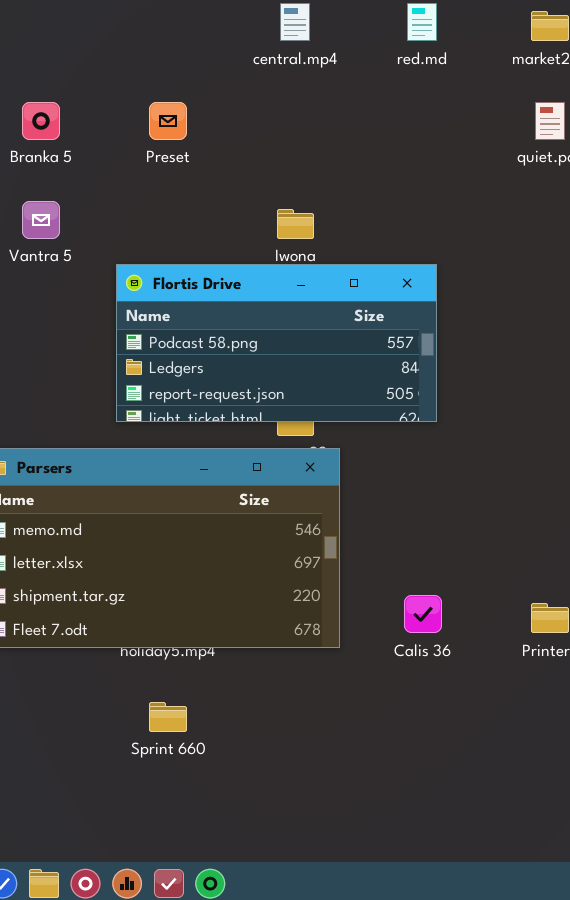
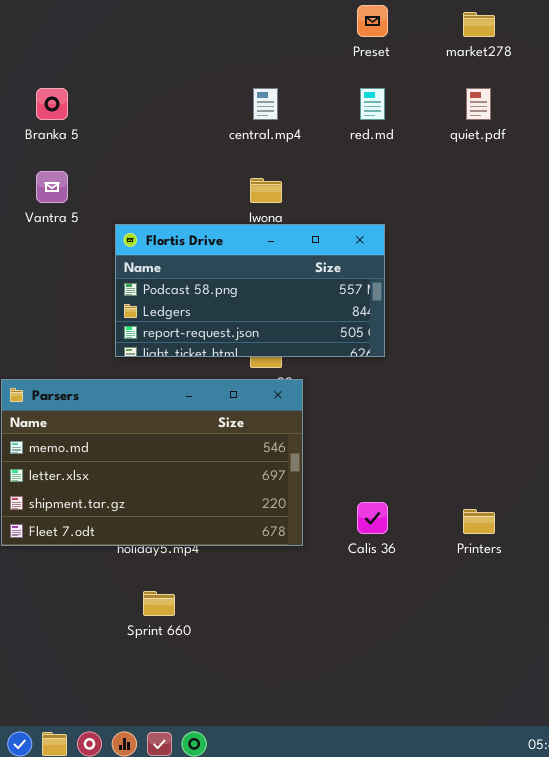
central.mp4: [280,3,310,41] -> [253,88,278,120], moved
red.md: [407,3,437,41] -> [360,88,385,120], moved
Preset: [149,102,187,140] -> [357,5,388,37], moved

